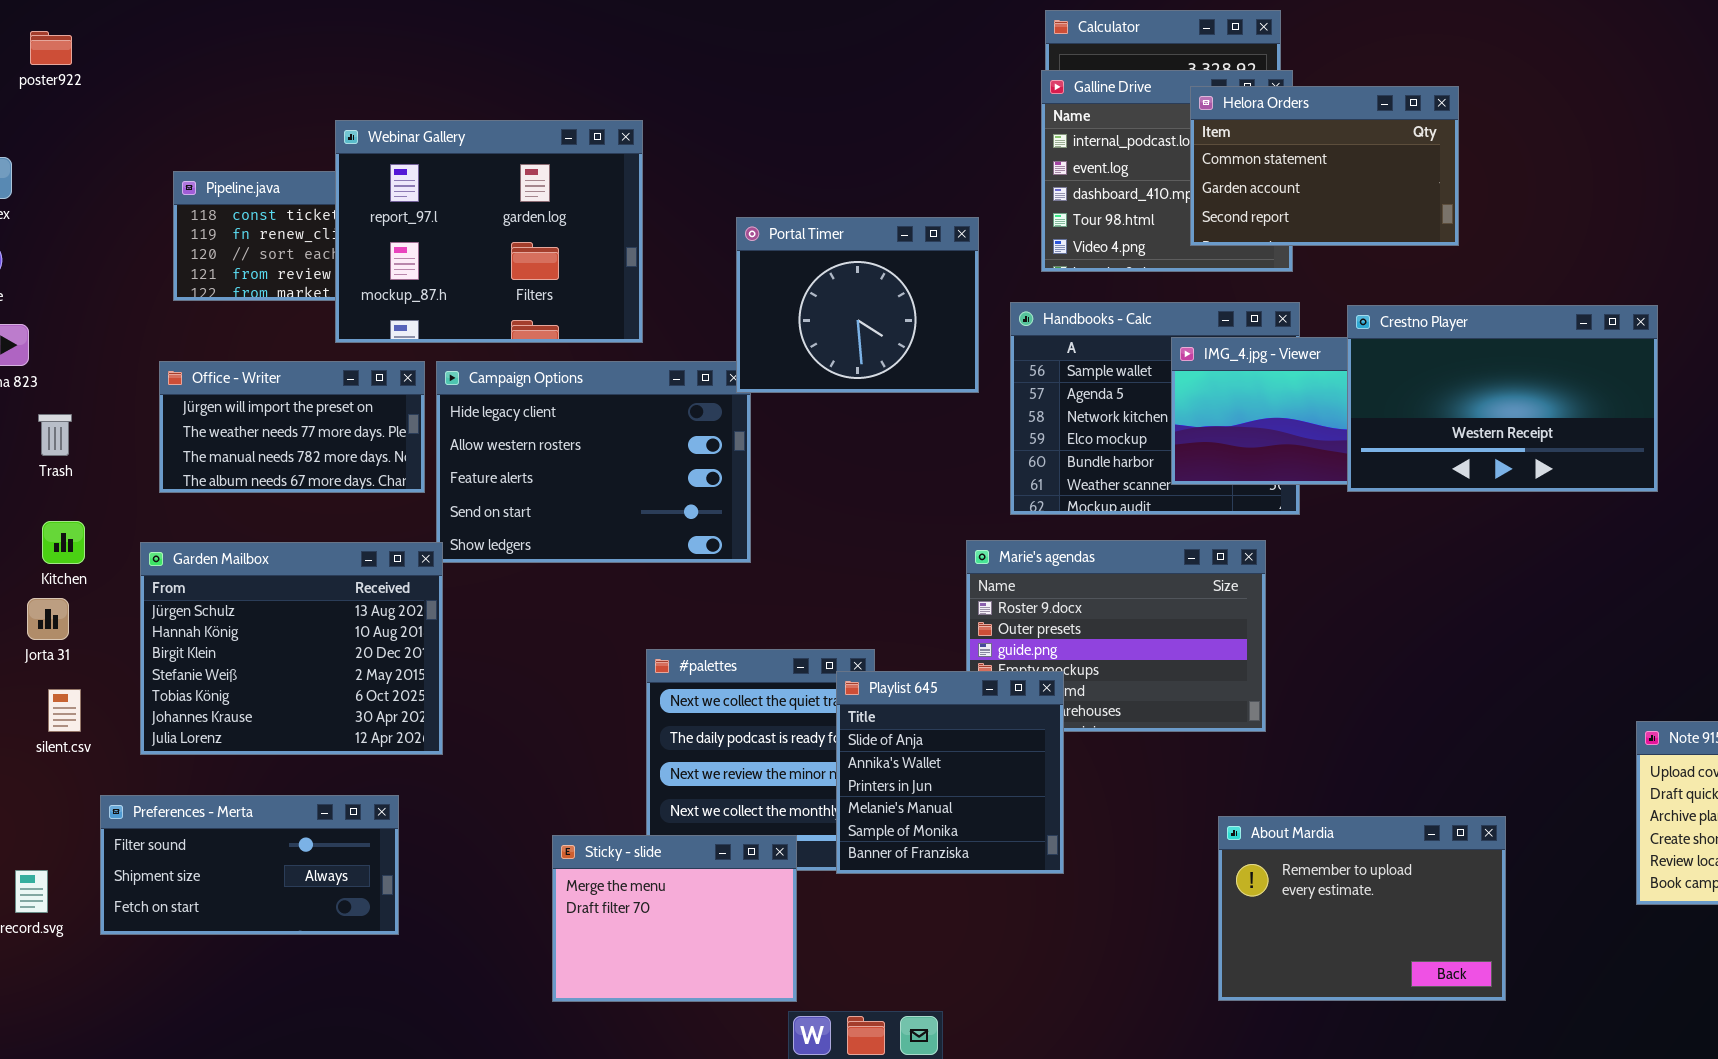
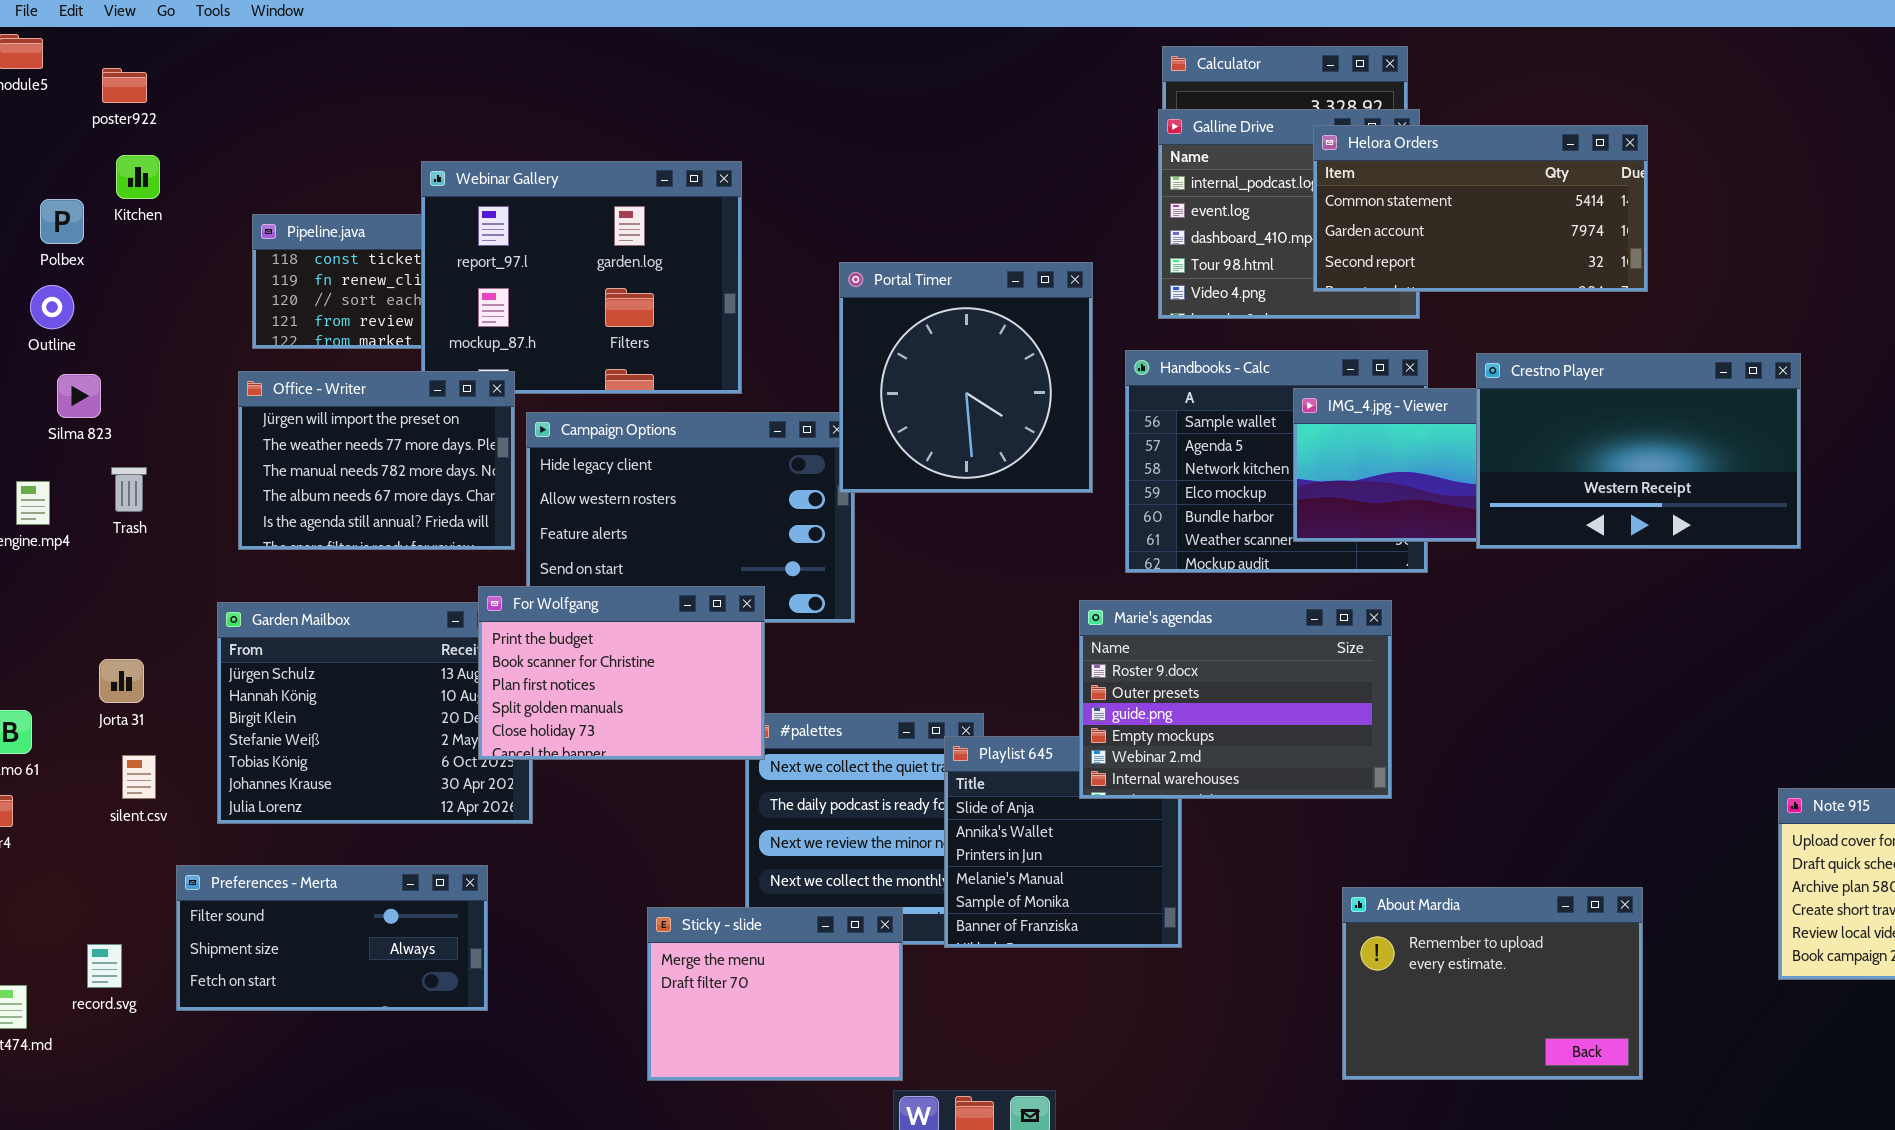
Helora Orders: [1190,86,1459,246] -> [1313,125,1648,292], resized
Portal Timer: [736,217,979,393] -> [839,262,1093,493], resized
Office - Writer: [159,361,425,493] -> [238,371,515,550], resized
Kitchen: [42,521,85,564] -> [116,155,160,199], moved
For Wolfgang: none -> [478,586,765,760], opened
Marie's agendas: [966,540,1266,732] -> [1079,600,1392,799], raised

